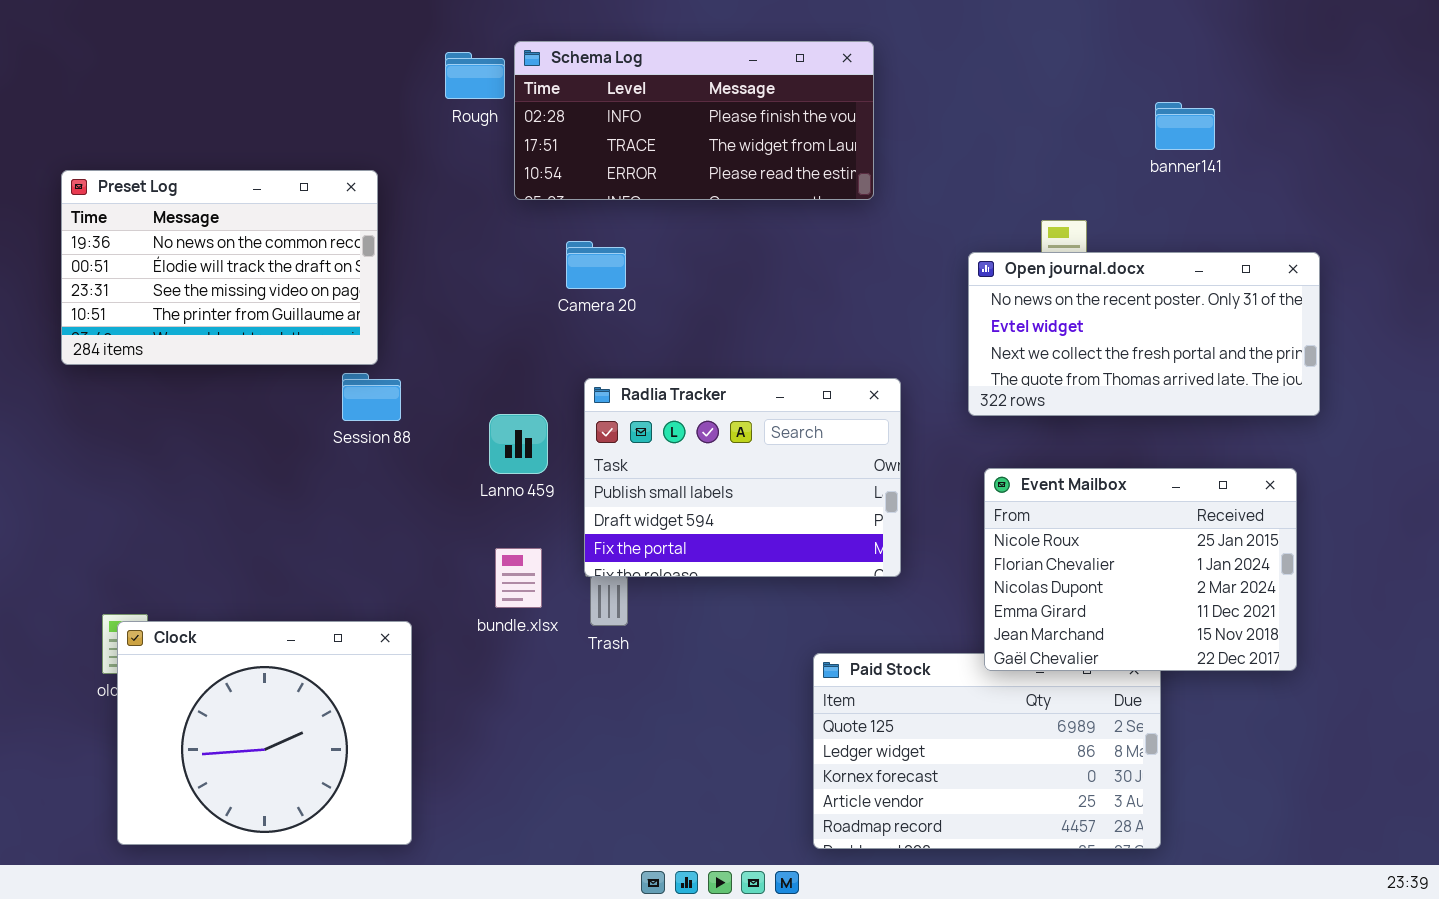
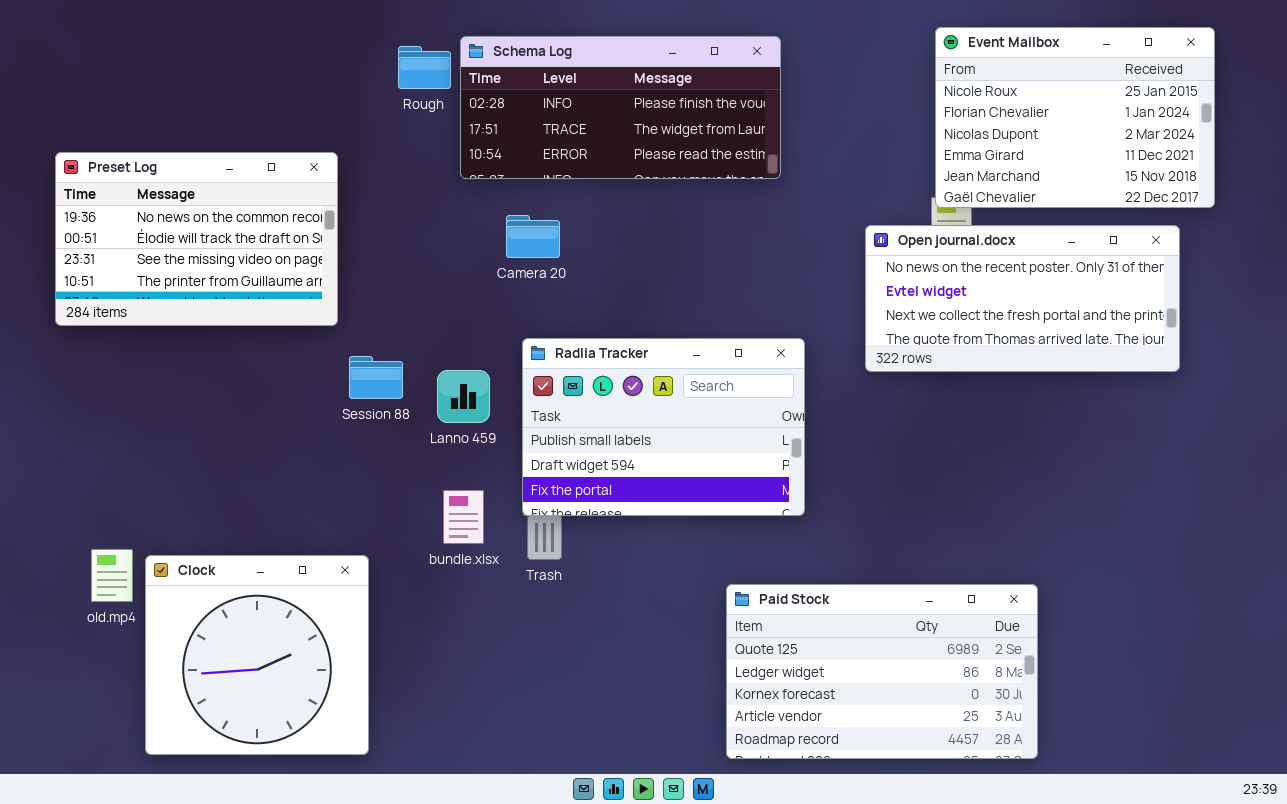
Session 88: [342,373,401,421] -> [349,356,403,399], moved
Event Mailbox: [984,468,1297,671] -> [935,27,1215,208], moved
Clock: [117,621,412,845] -> [145,555,369,755], resized

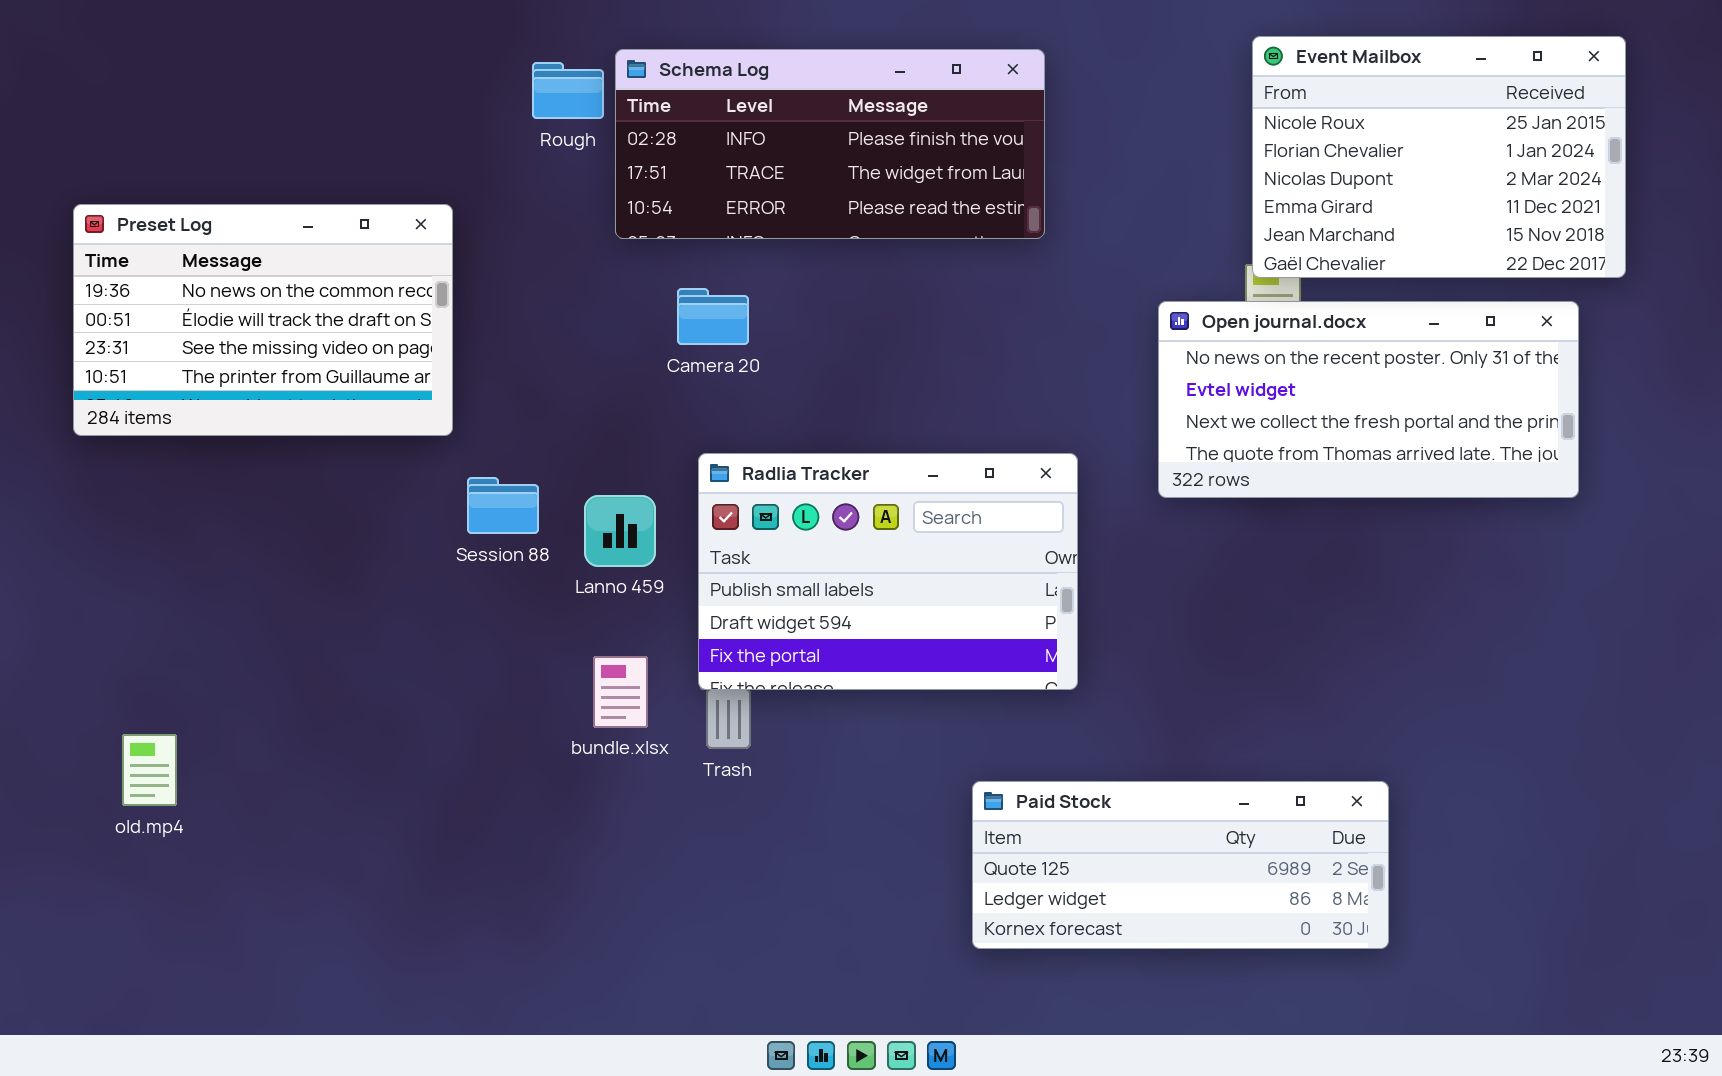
Clock: [145,555,369,755] -> none, closed
Paid Stock: [726,584,1038,759] -> [972,781,1389,949], resized

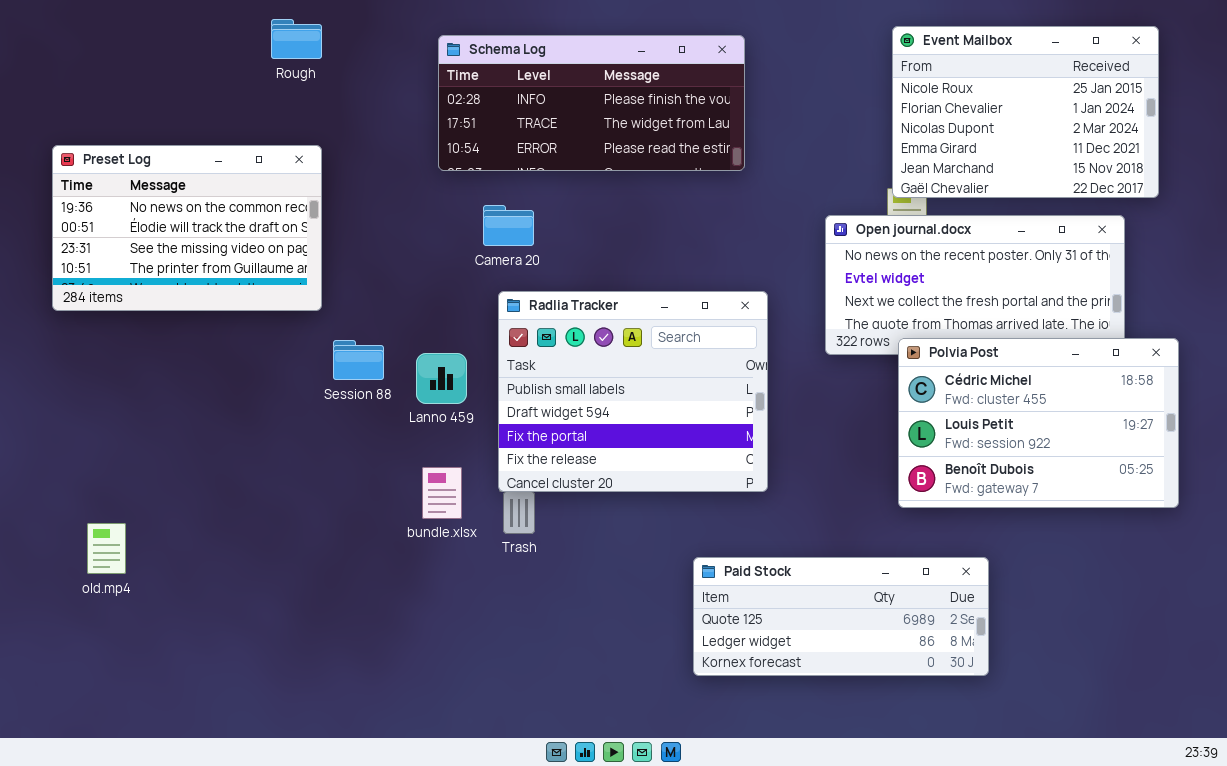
Rough: [532,62,604,119] -> [271,19,322,59], moved
Radlia Tracker: [698,453,1078,690] -> [498,291,768,492], resized
Polvia Post: none -> [898,338,1179,508], opened

